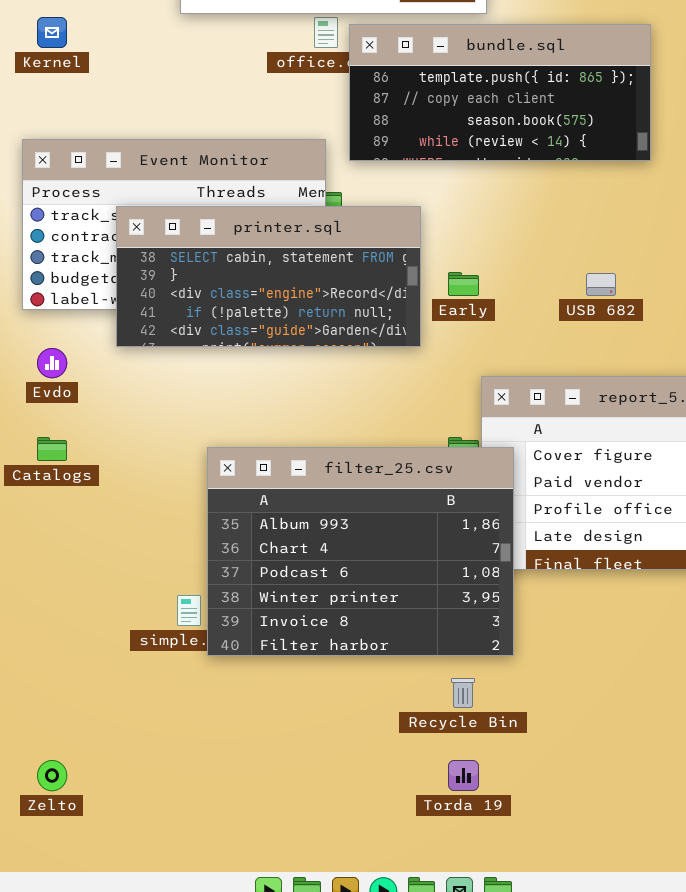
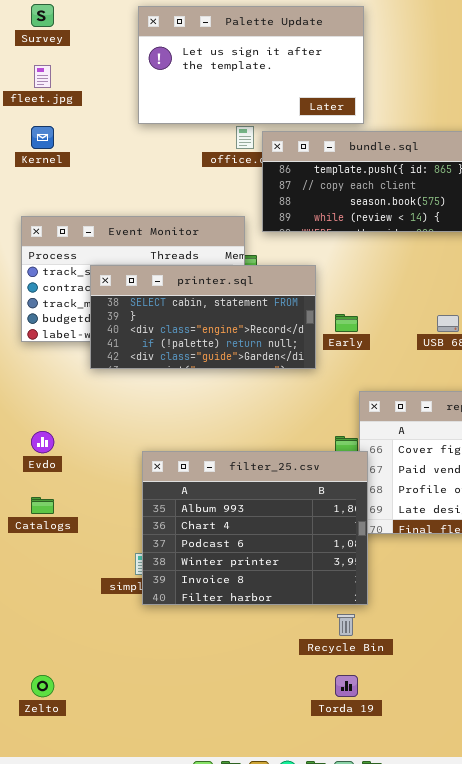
Evdo: [37,348,67,378] -> [31,431,54,453], moved
Catalogs: [37,437,67,461] -> [31,497,54,514], moved
filter_25.csv: [207,447,514,656] -> [142,451,368,605], moved

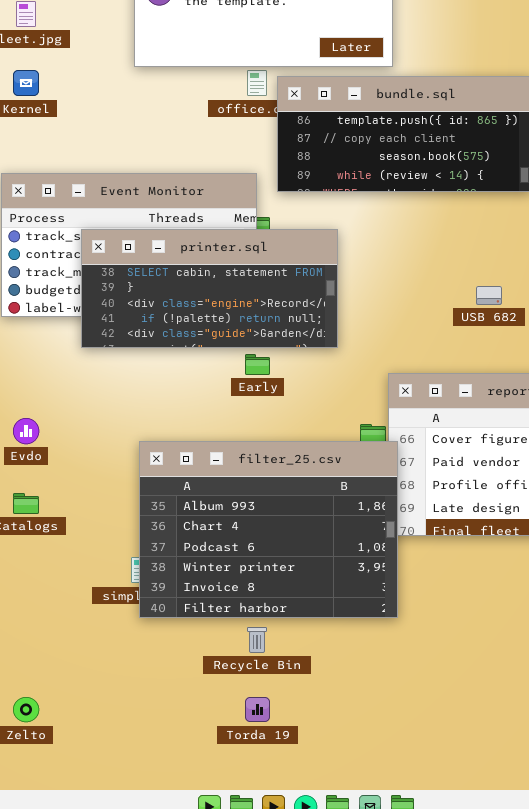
Early: [335,314,358,332] -> [245,354,270,375], moved
Recycle Bin: [337,614,355,636] -> [247,627,267,653], moved
Torda 19: [335,675,358,697] -> [245,697,270,722], moved

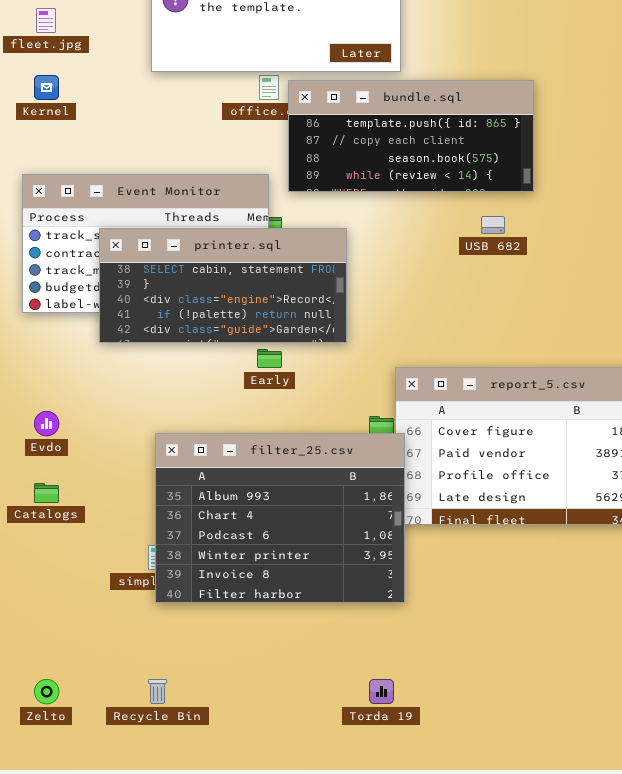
USB 682: [476,286,502,305] -> [481,216,505,234], moved
Recycle Bin: [247,627,267,653] -> [148,679,167,704], moved
Torda 19: [245,697,270,722] -> [369,679,394,704], moved

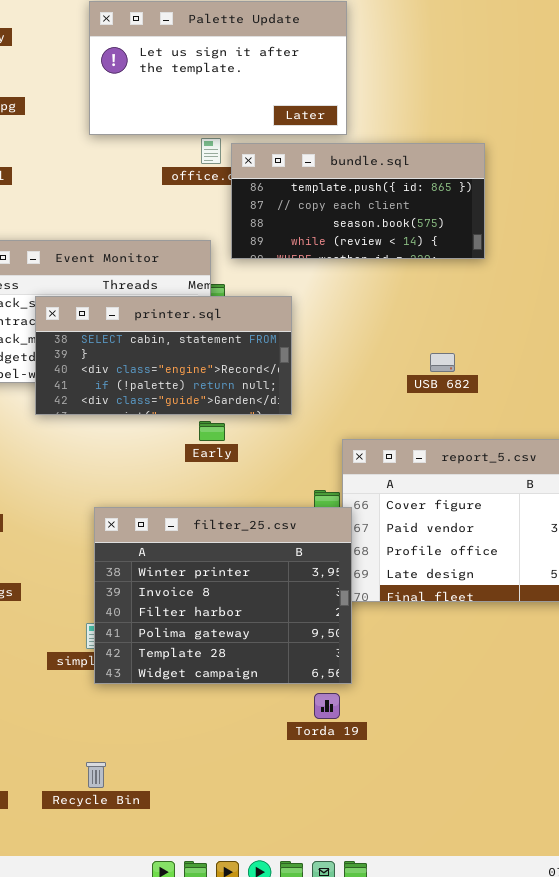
USB 682: [481,216,505,234] -> [430,353,455,372], moved
filter_25.csv: [155,433,405,603] -> [94,507,352,684], scrolled down 3 rows
Torda 19: [369,679,394,704] -> [314,693,340,719], moved

